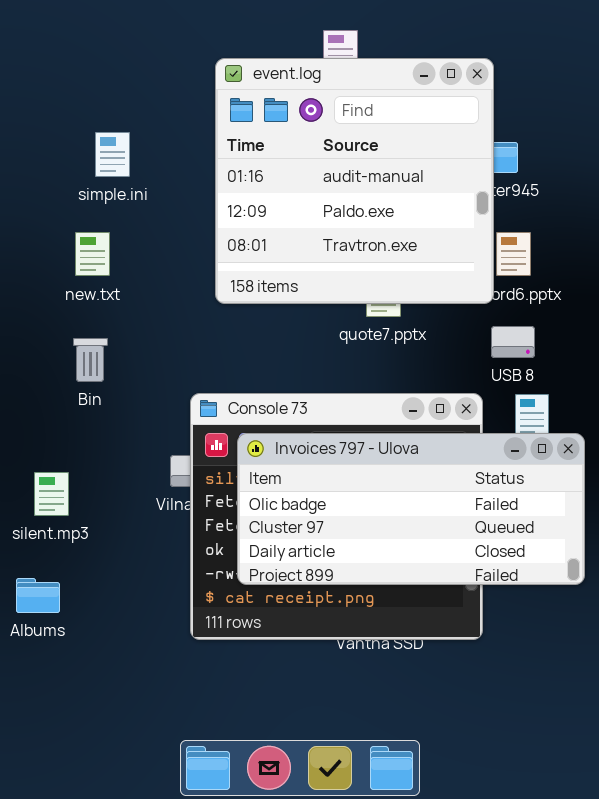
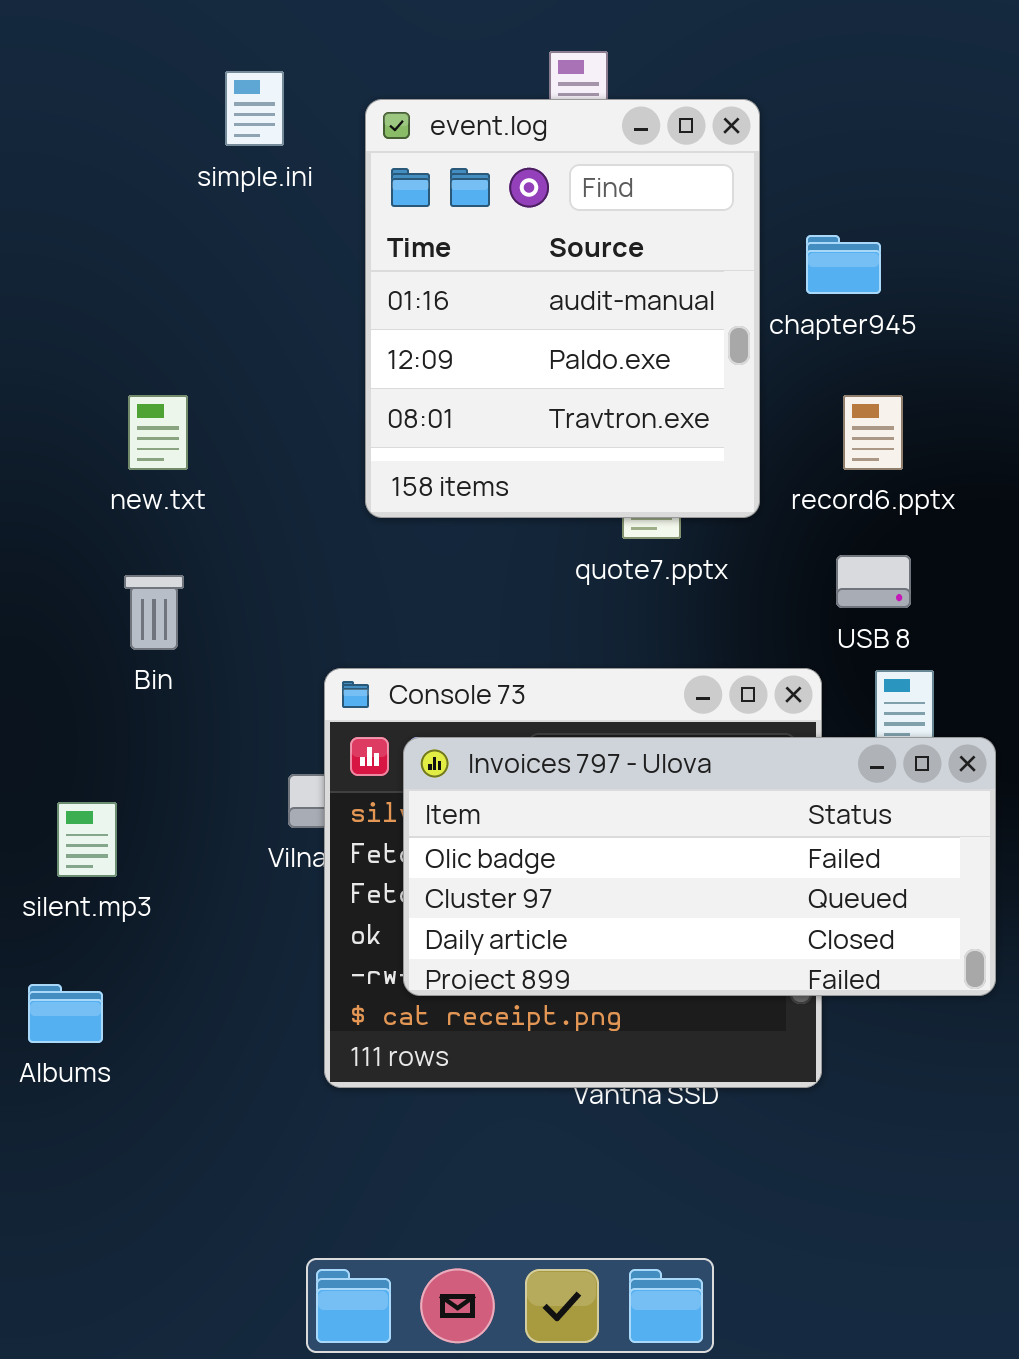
event.log: [215,58,494,304] -> [365,99,760,518], resized
simple.ini: [95,132,130,177] -> [225,71,284,146], moved

